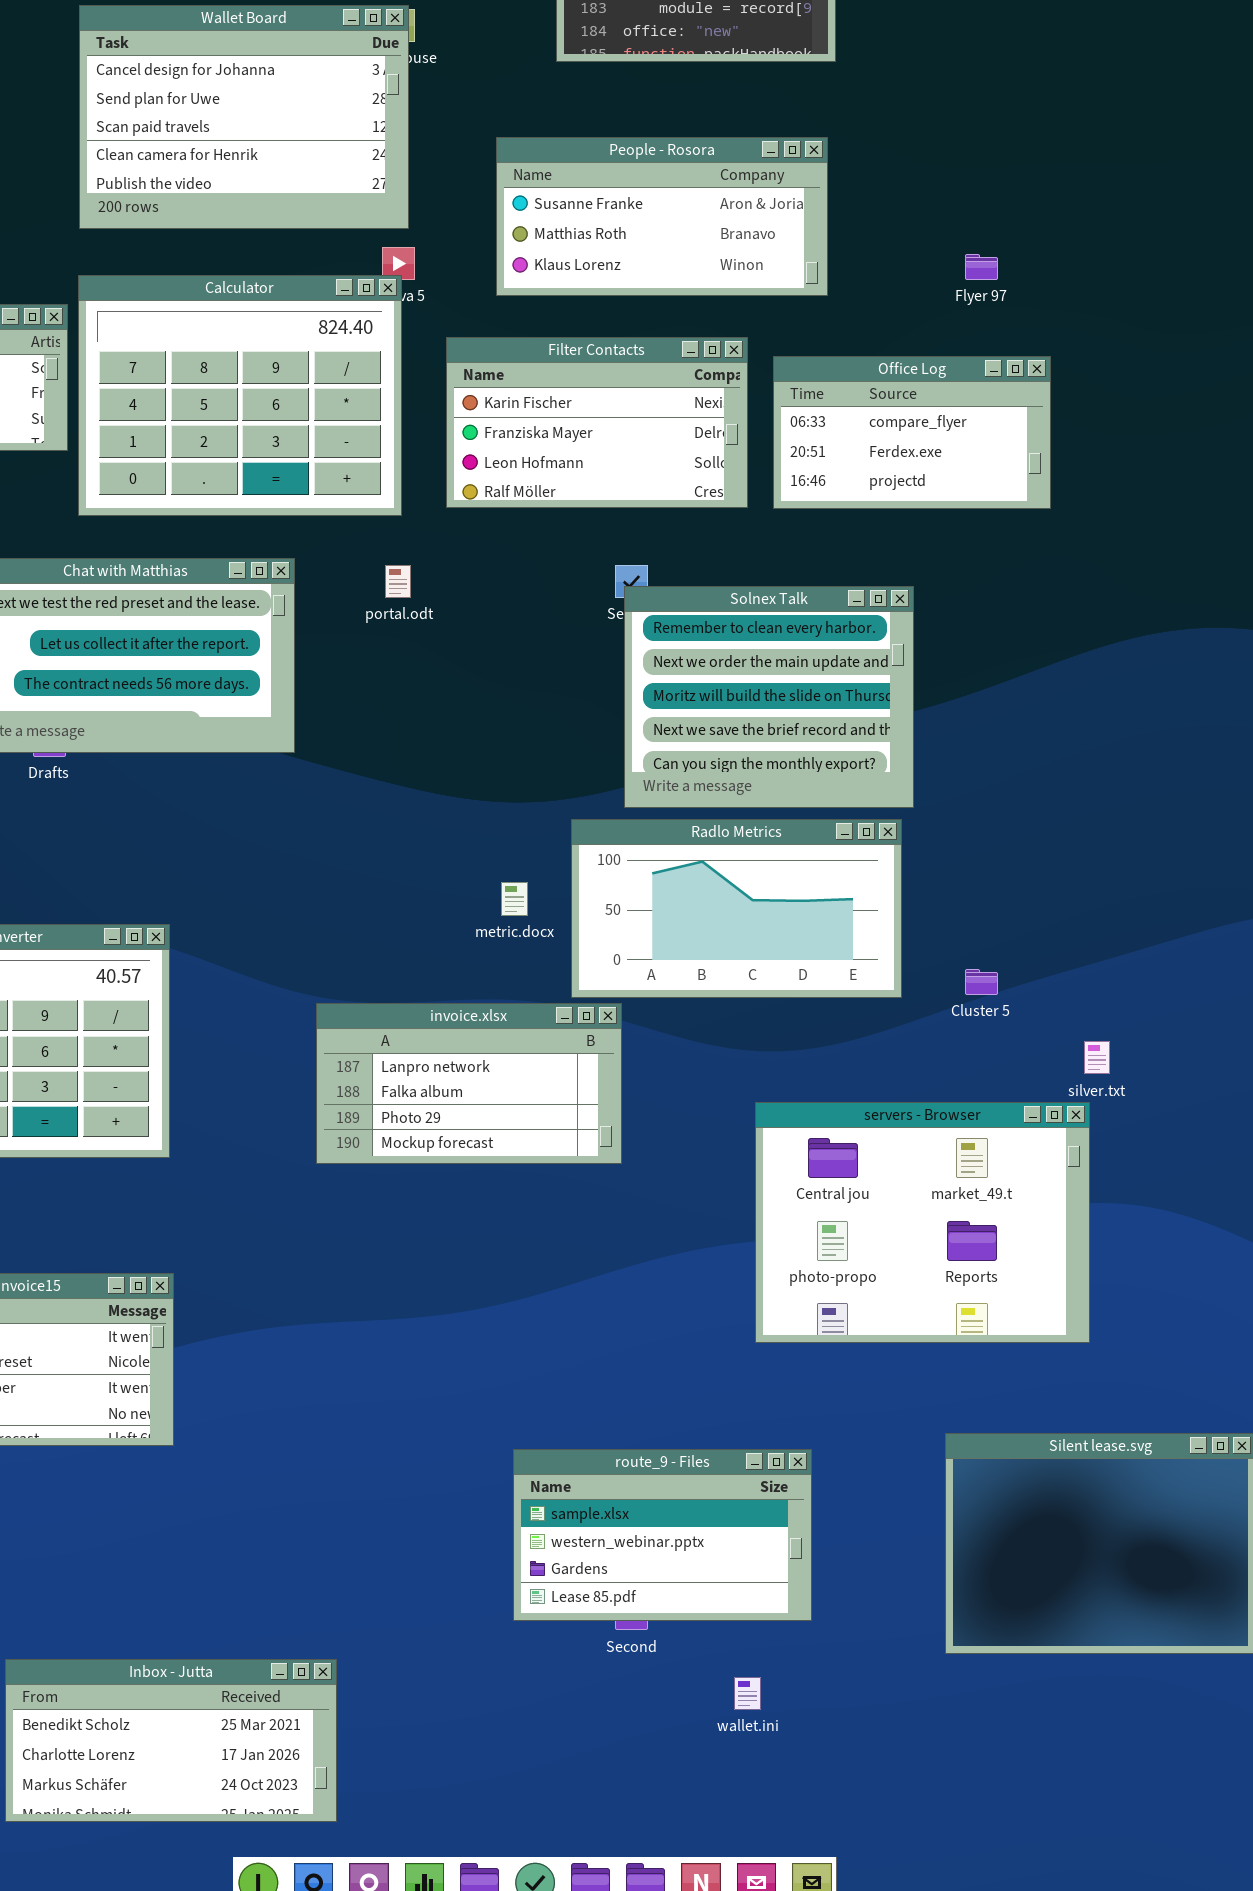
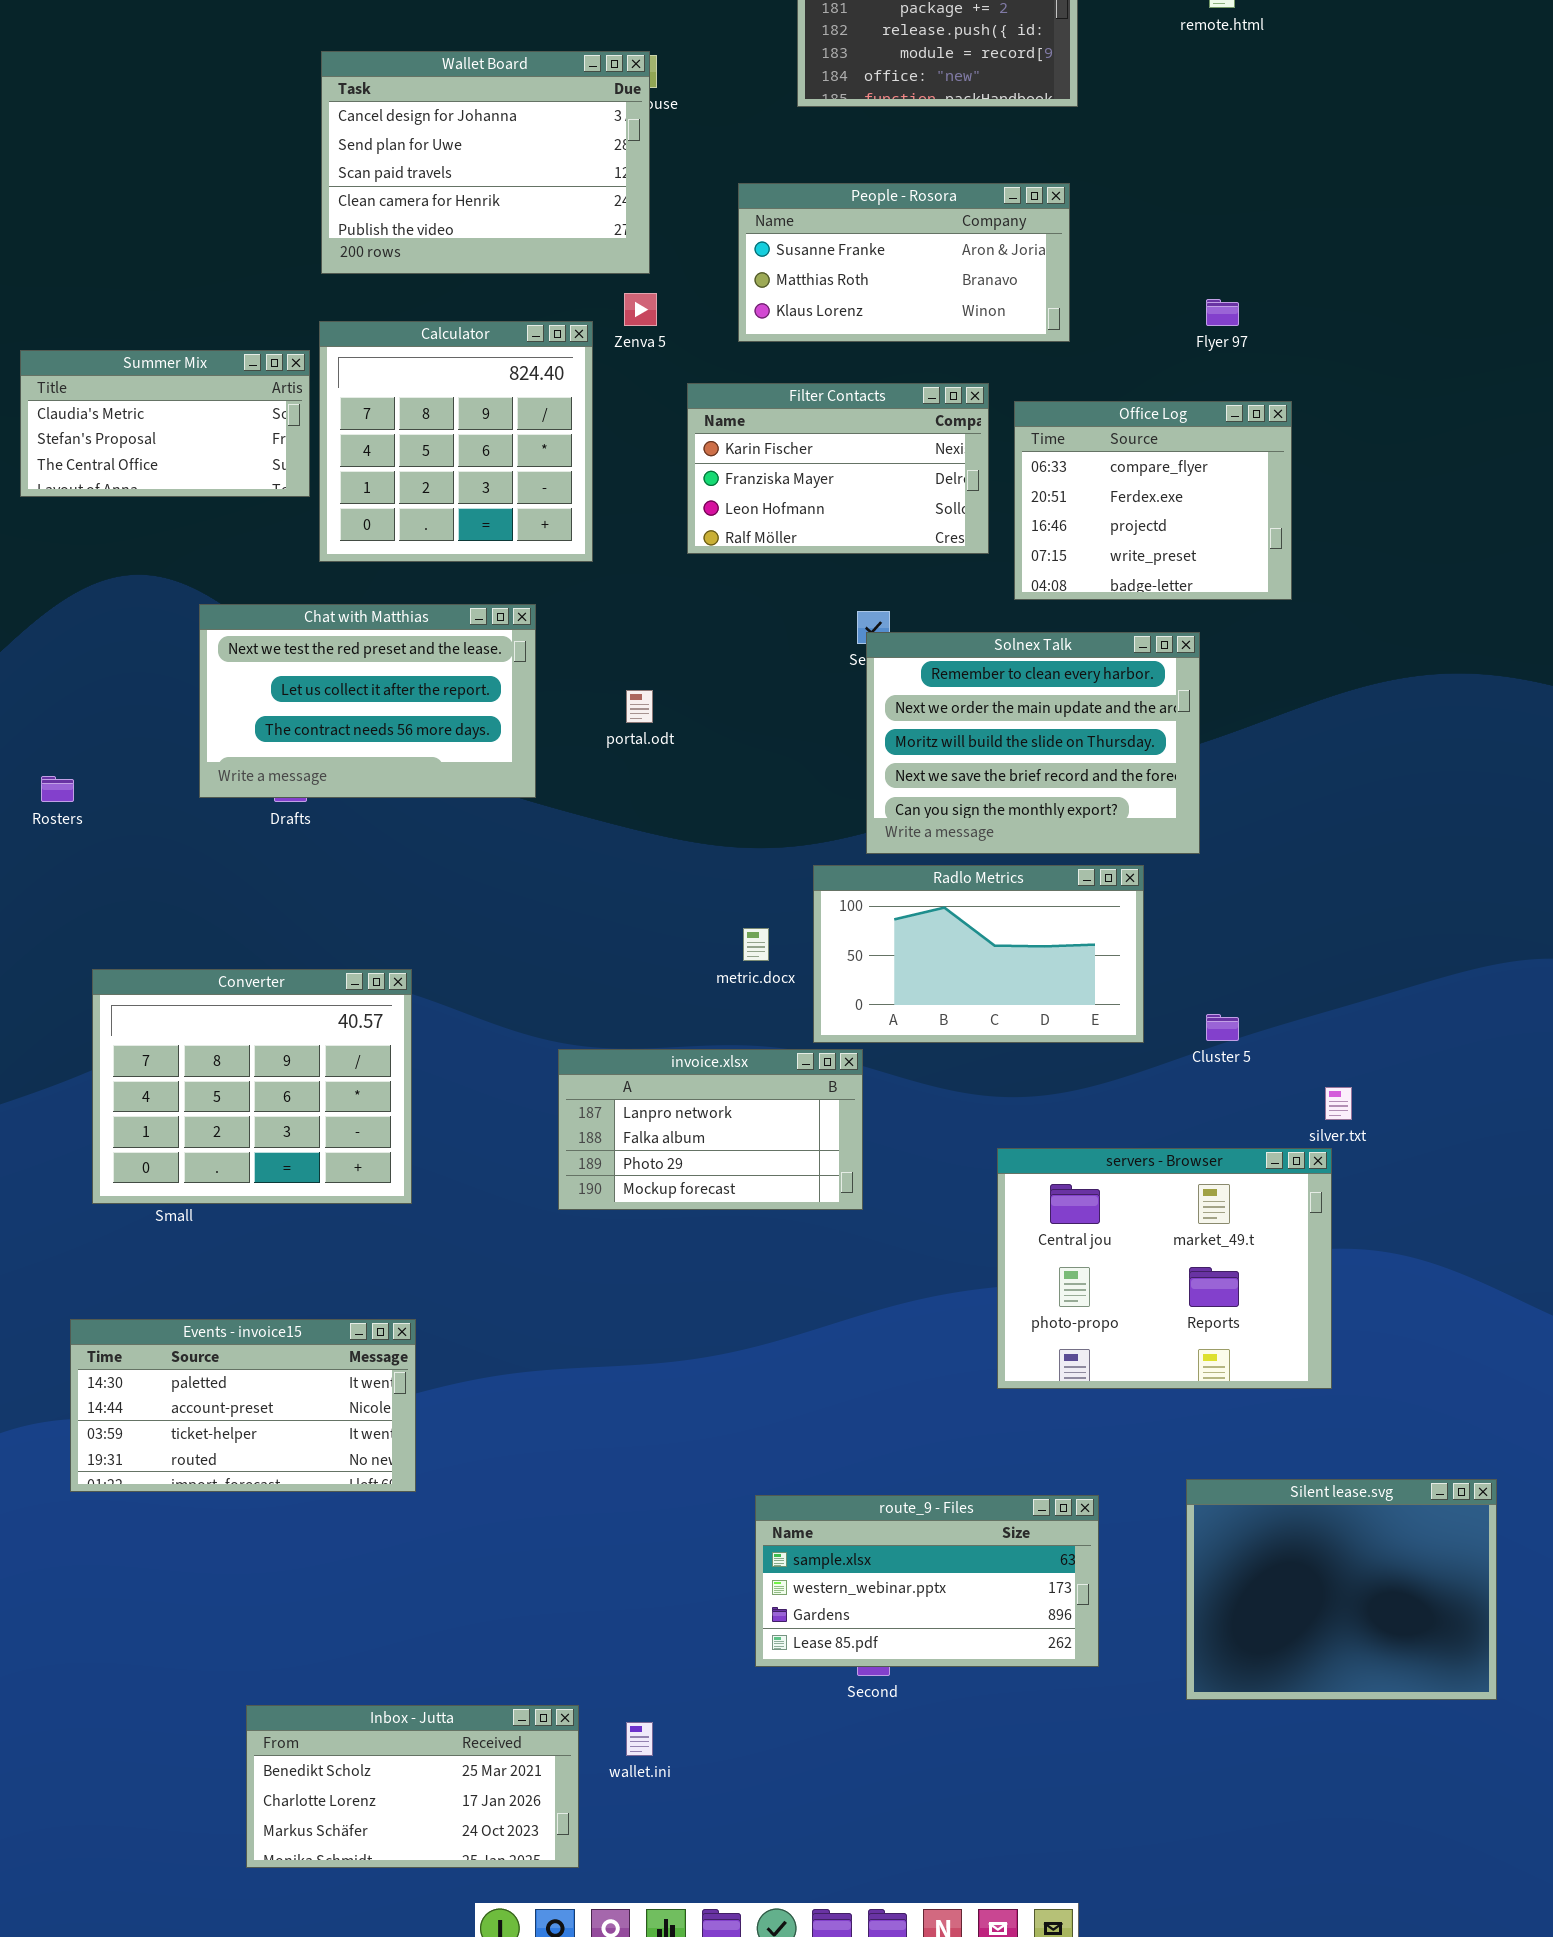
Calculator: [78,275,402,516] -> [319,321,593,562], resized
Office Log: [773,356,1051,509] -> [1014,401,1292,600], resized
portal.odt: [385,565,411,598] -> [626,690,653,723], moved
Solnex Talk: [624,586,914,808] -> [866,632,1200,854], resized
route_9 - Files: [513,1449,812,1621] -> [755,1495,1099,1667], resized
wallet.ini: [734,1677,761,1710] -> [626,1722,653,1756], moved

